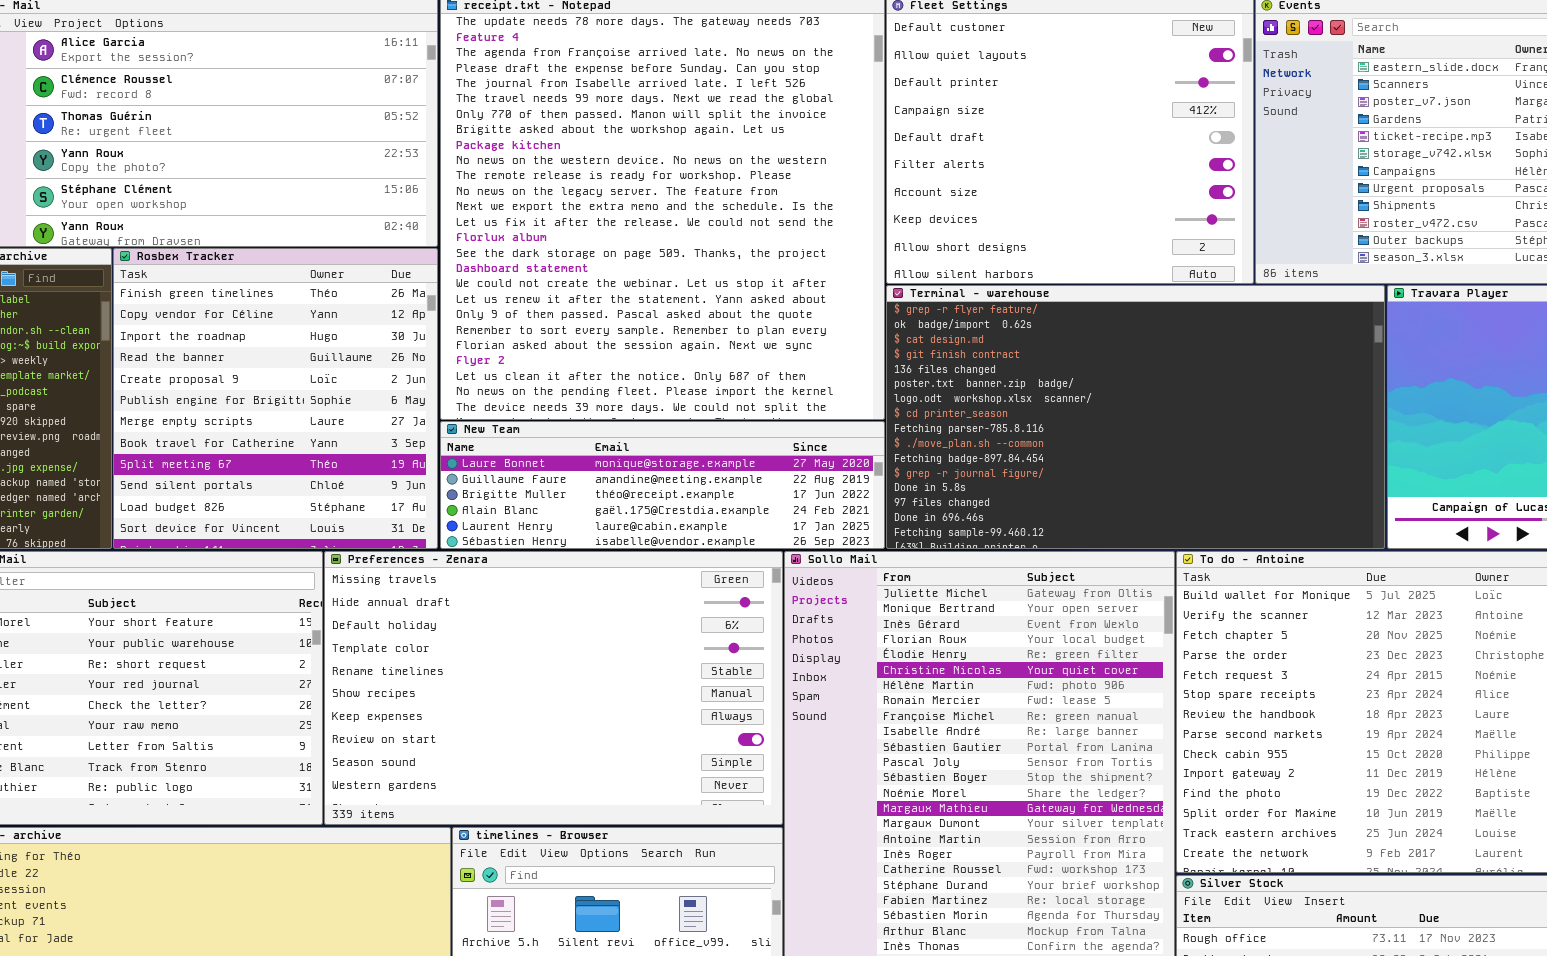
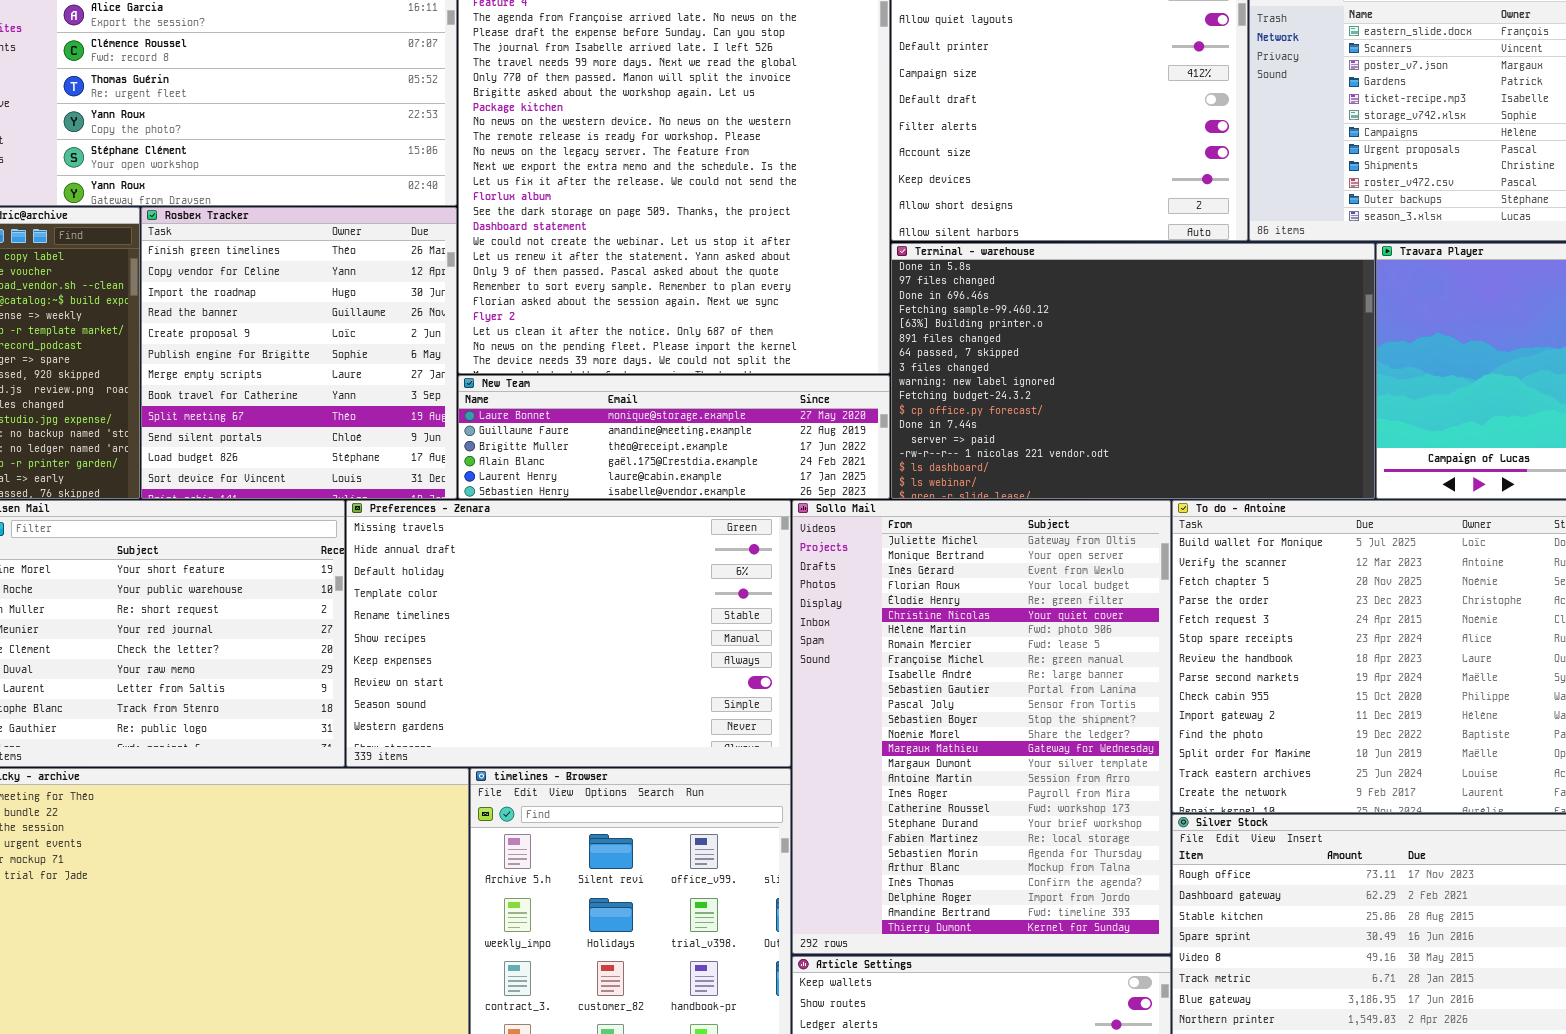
Terminal - warehouse: [886,285,1385,549] -> [891,243,1375,499], scrolled down 12 rows

